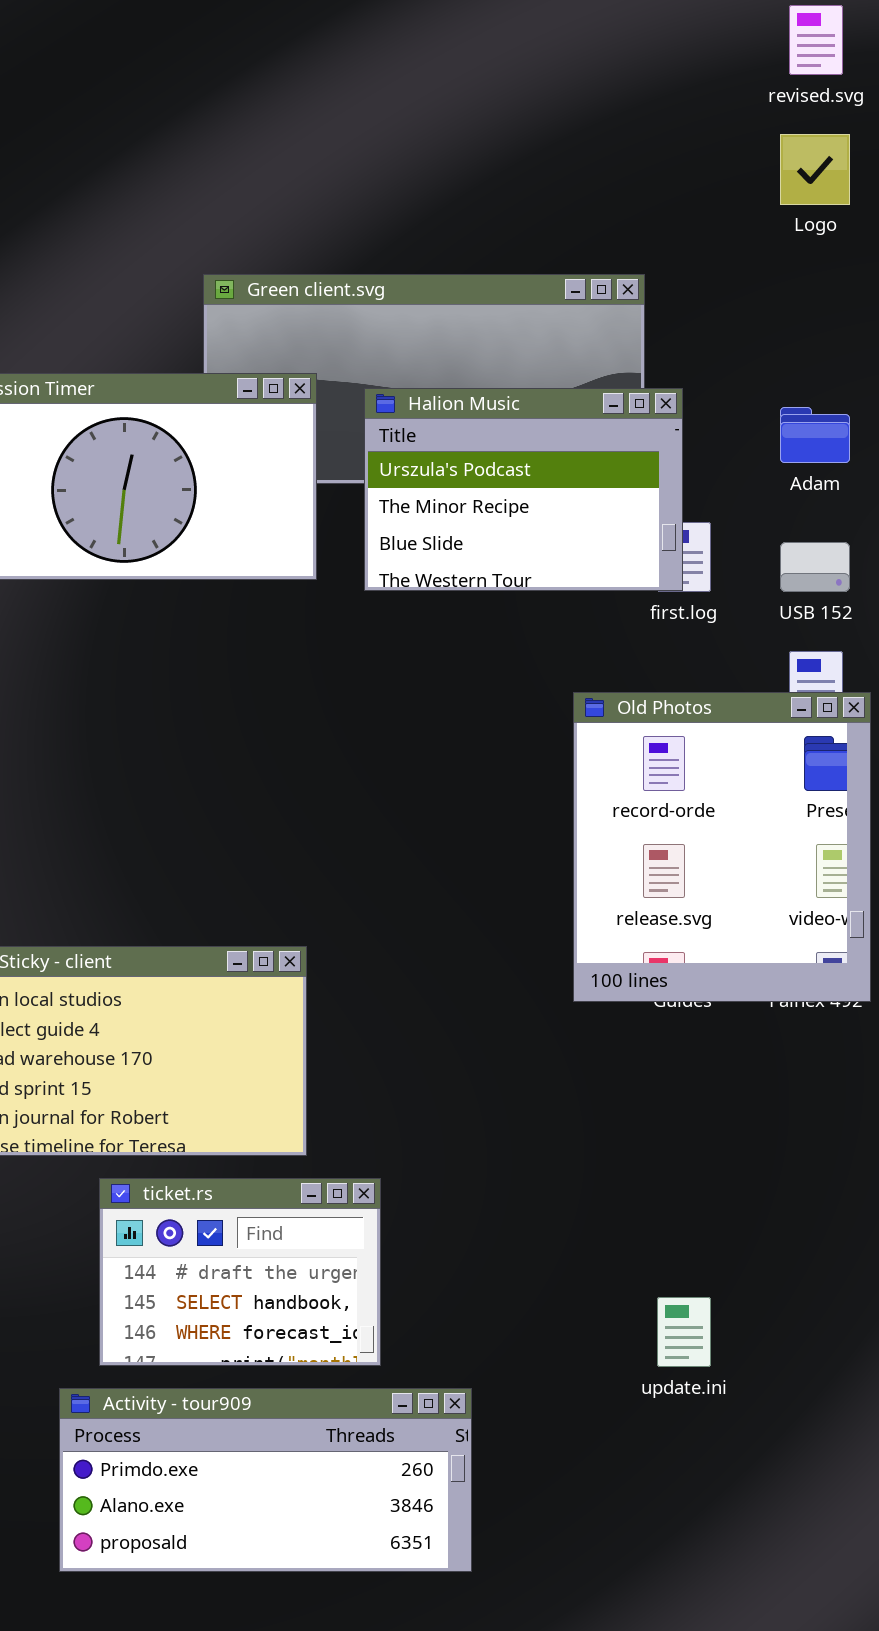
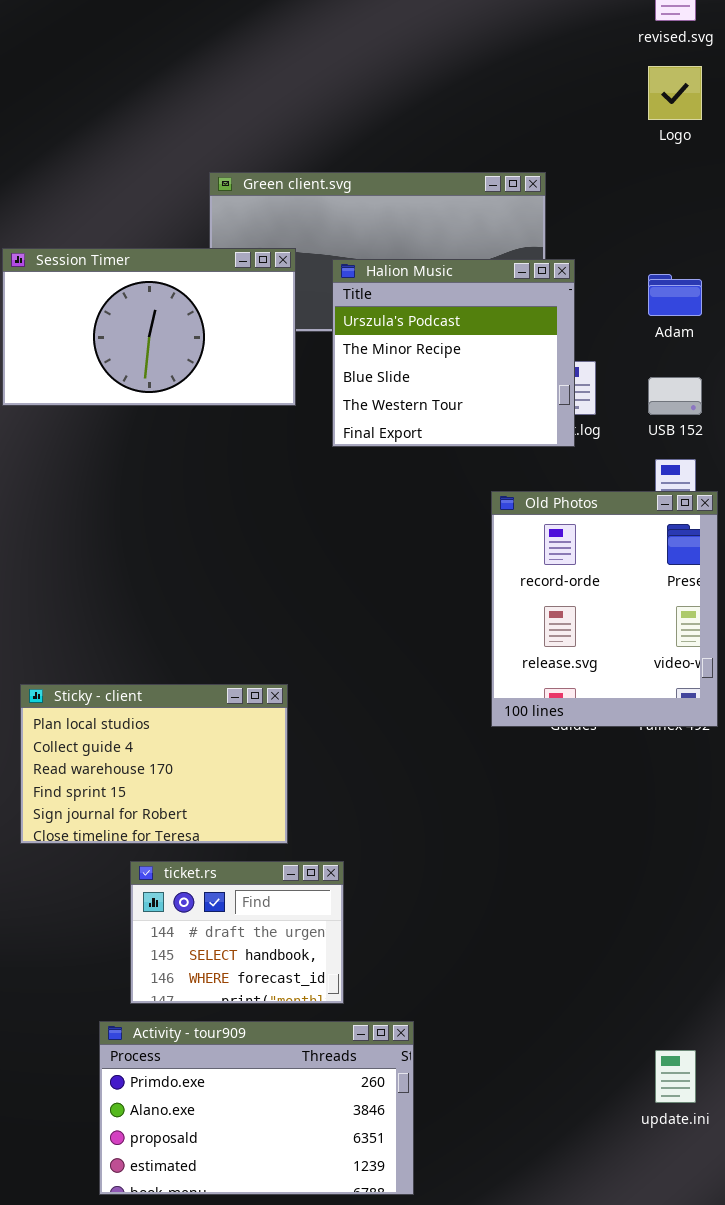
Halion Music: [364,388,683,591] -> [332,259,575,447], resized
update.ini: [657,1297,711,1367] -> [655,1050,696,1103], moved
Activity - tour909: [59,1388,472,1572] -> [99,1021,414,1195], resized

